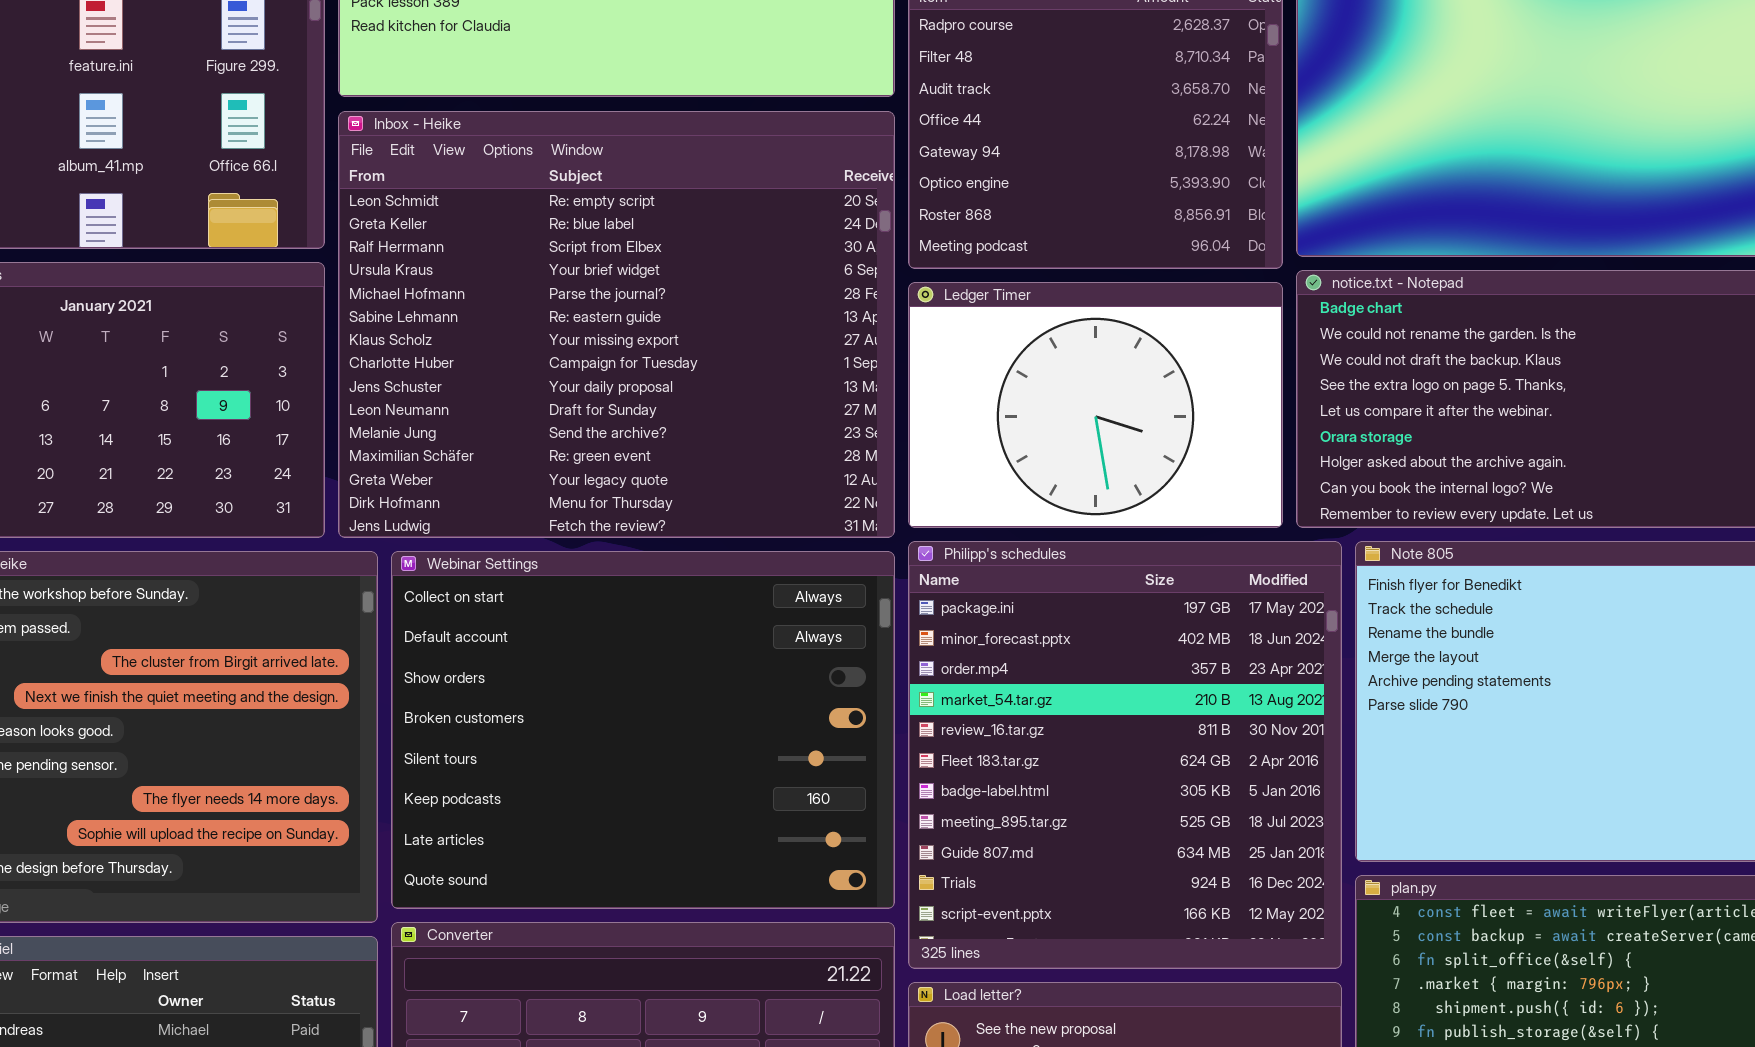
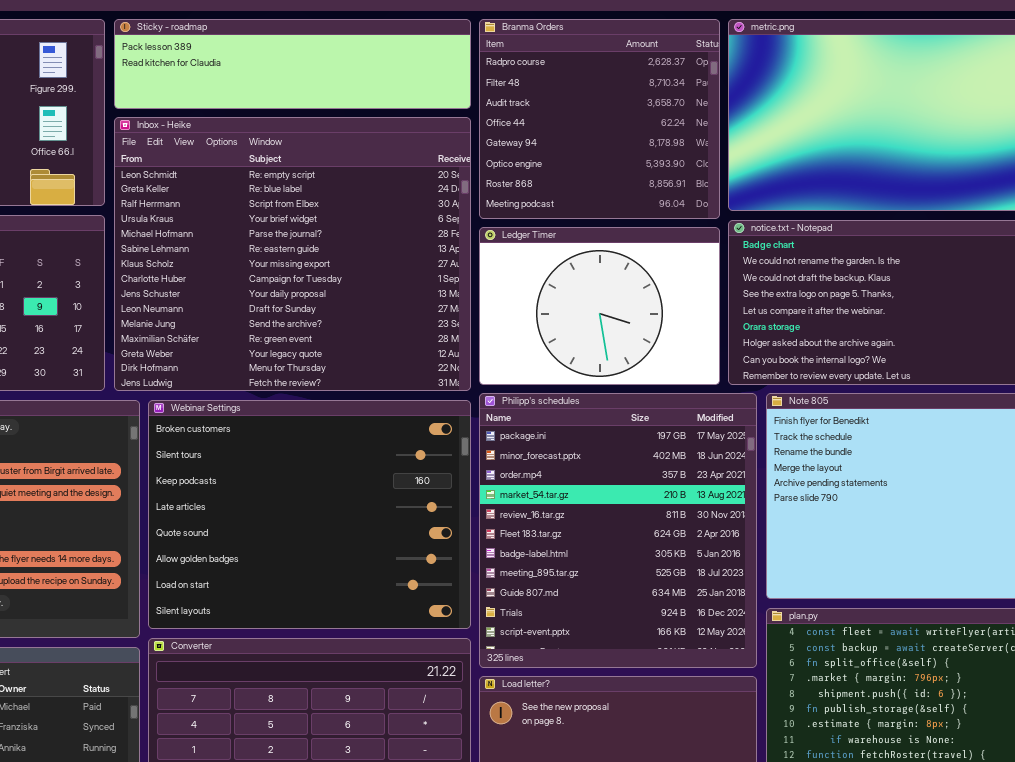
Webinar Settings: [391,551,895,909] -> [148,400,471,629], scrolled down 3 rows

